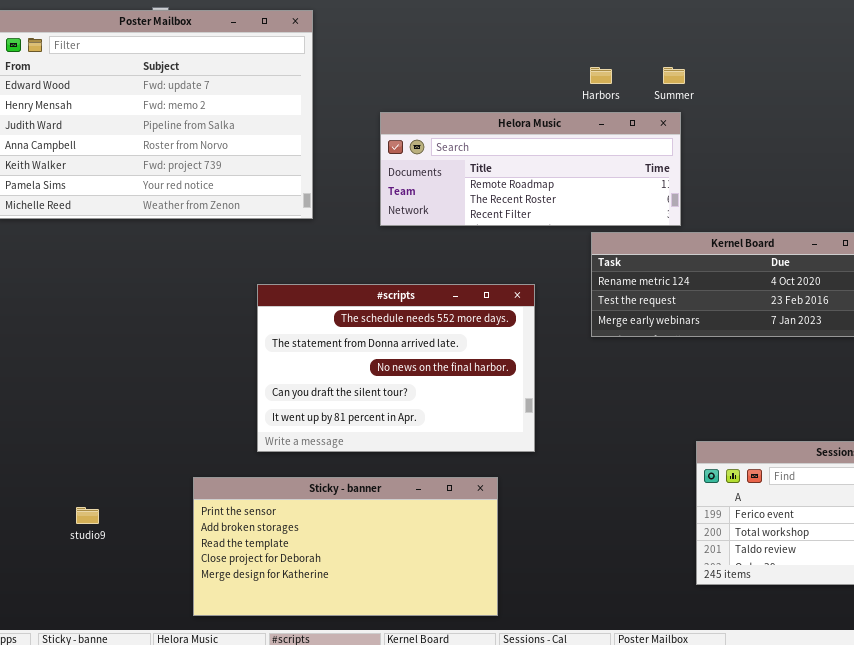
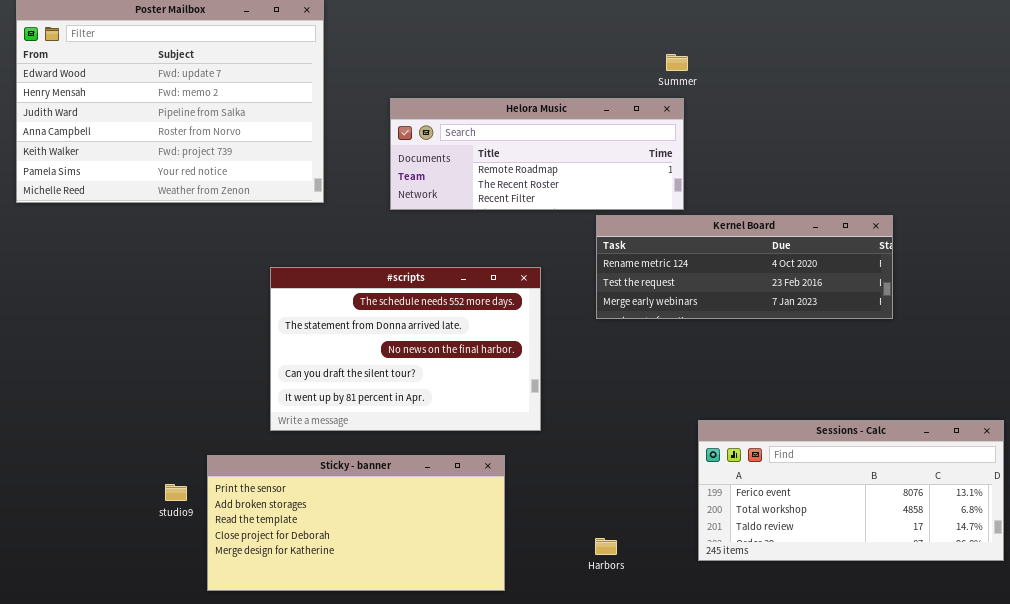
Harbors: [590,67,612,84] -> [595,538,617,555], moved
studio9: [76,507,99,524] -> [165,484,187,501], moved

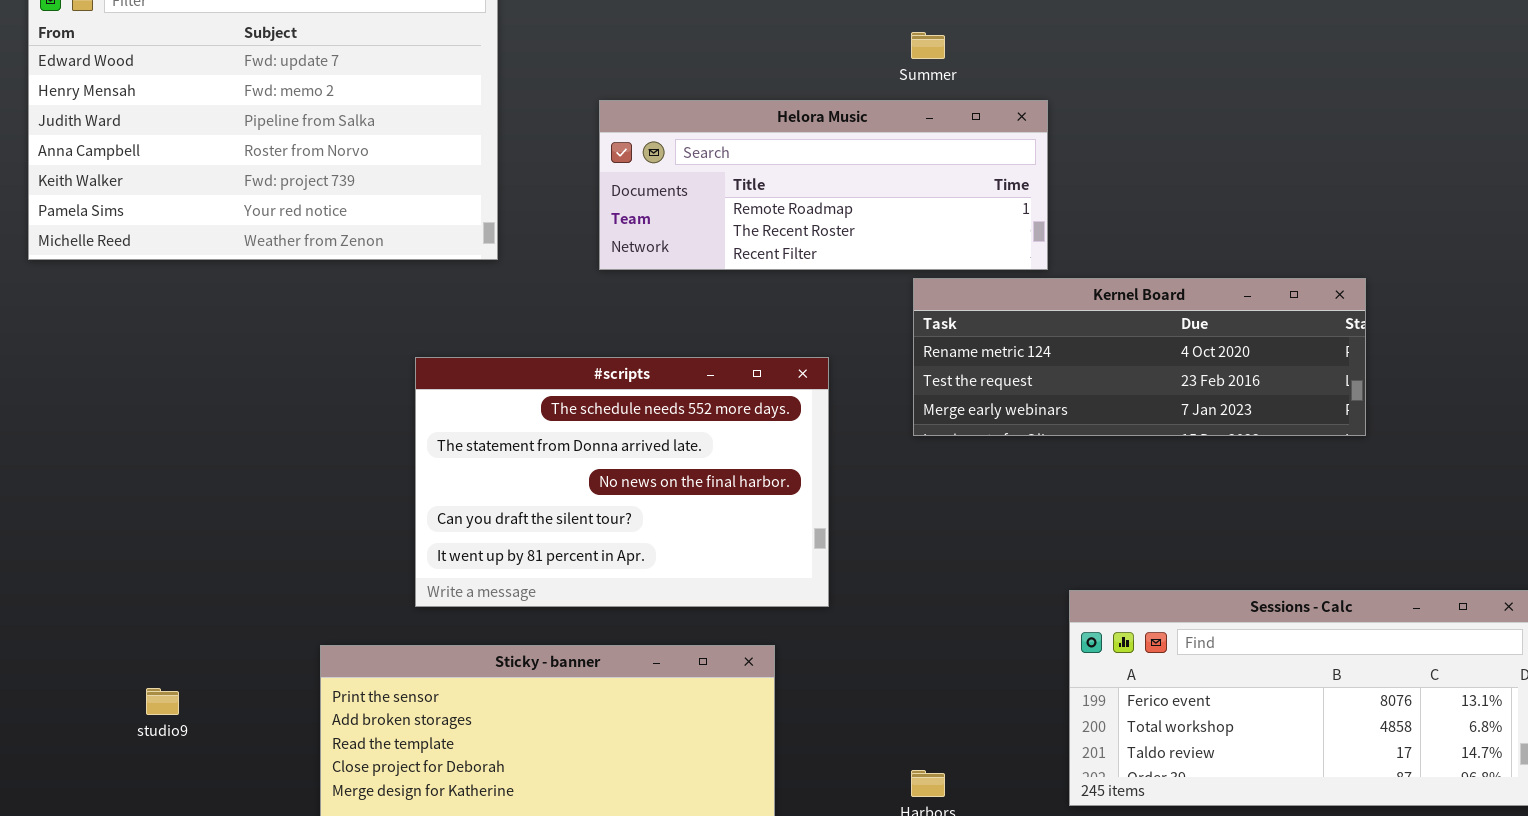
Summer: [666,54,688,71] -> [911,32,945,59], moved
studio9: [165,484,187,501] -> [146,688,179,715], moved

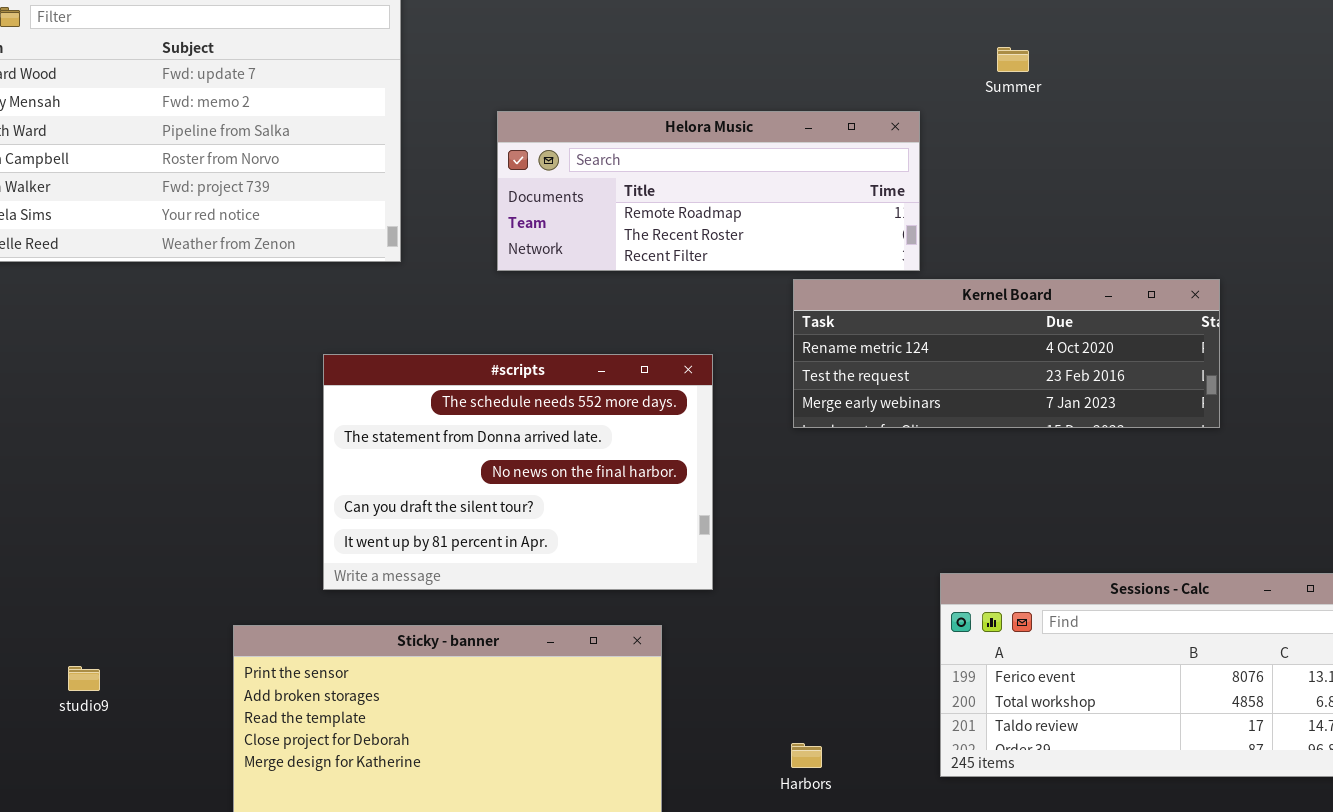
Summer: [911,32,945,59] -> [997,47,1029,72], moved

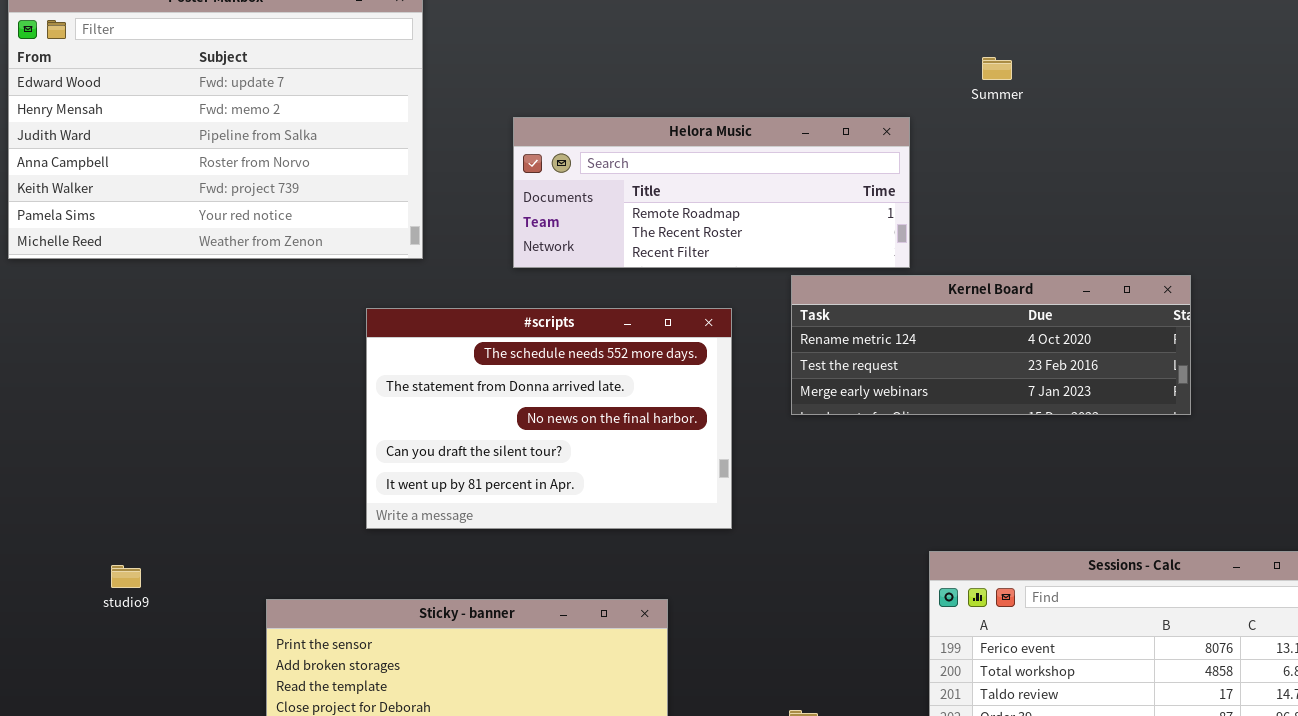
#scripts: [323,354,713,590] -> [366,308,732,529], moved
studio9: [68,666,100,691] -> [111,565,141,588], moved

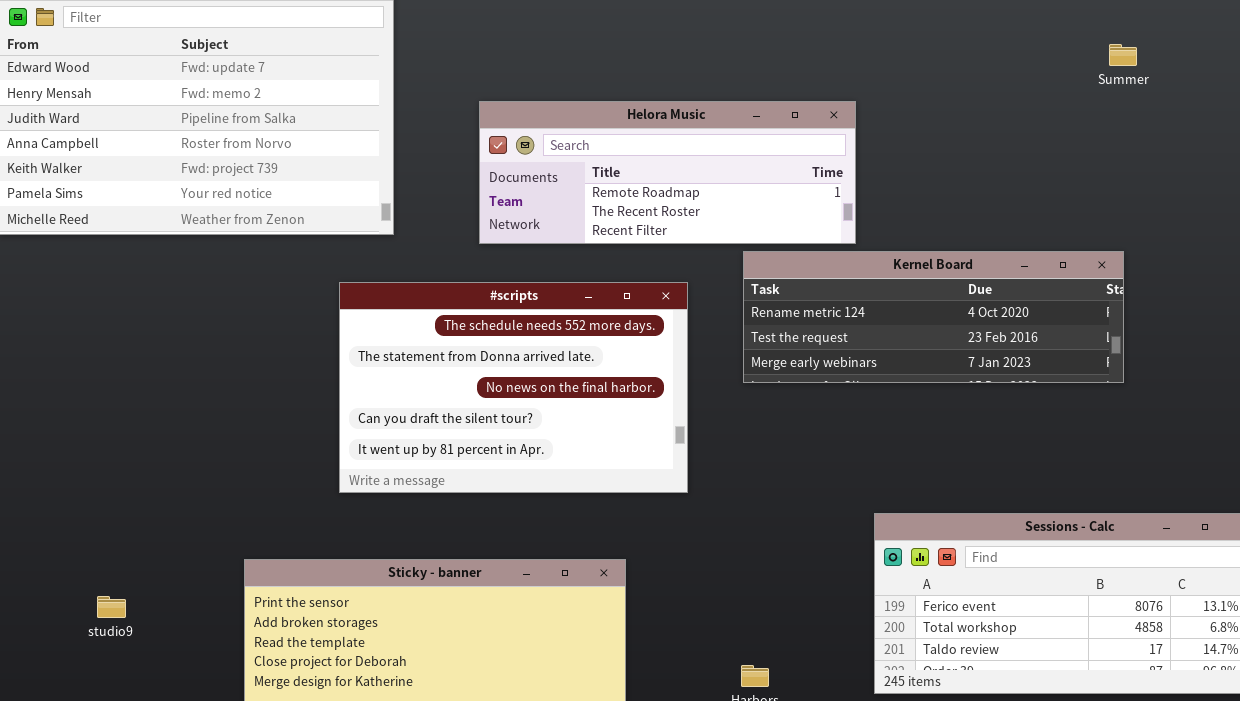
Summer: [982,57,1012,80] -> [1109,44,1137,66], moved
studio9: [111,565,141,588] -> [97,596,126,618], moved

